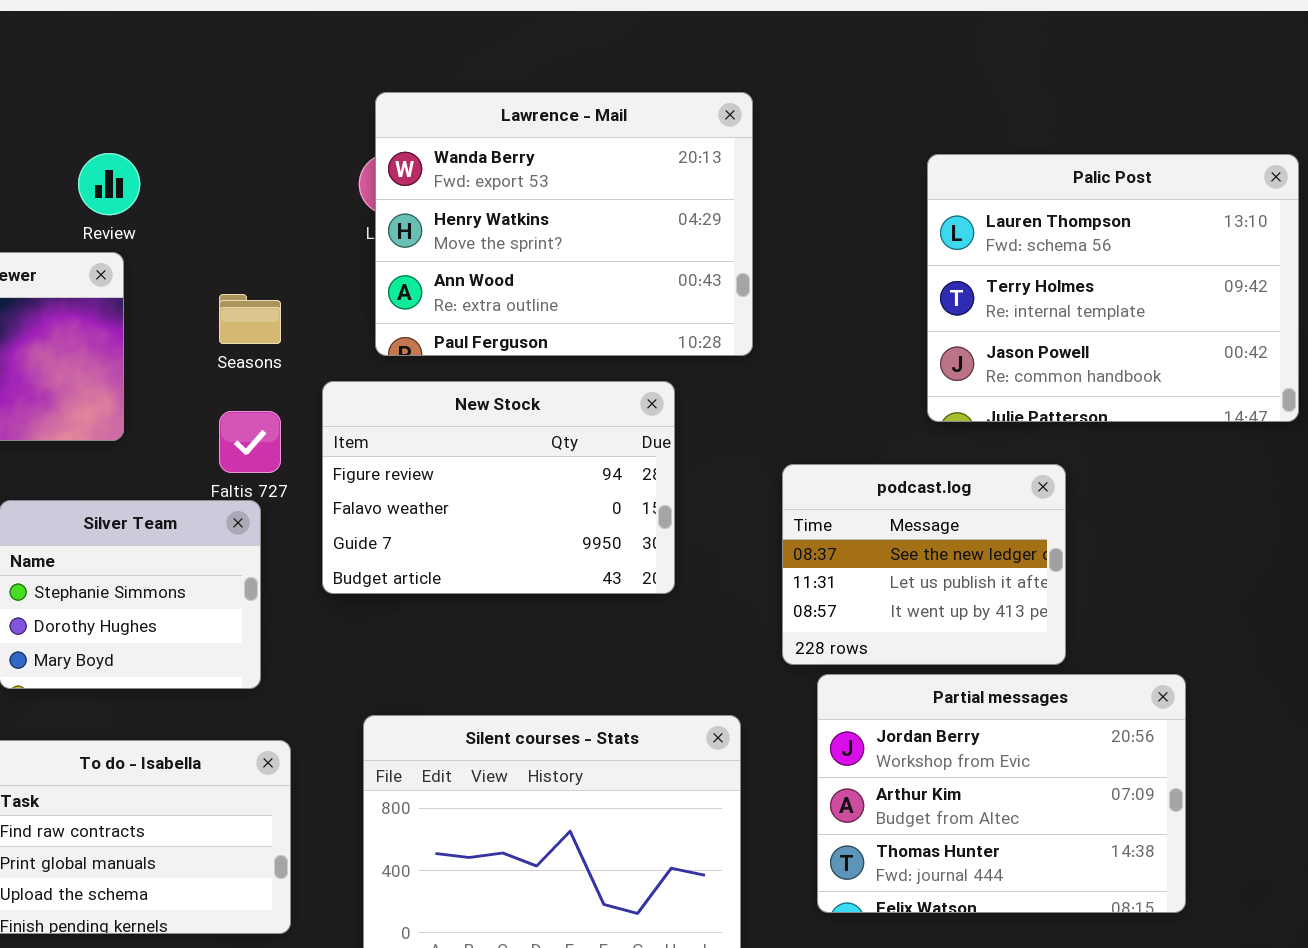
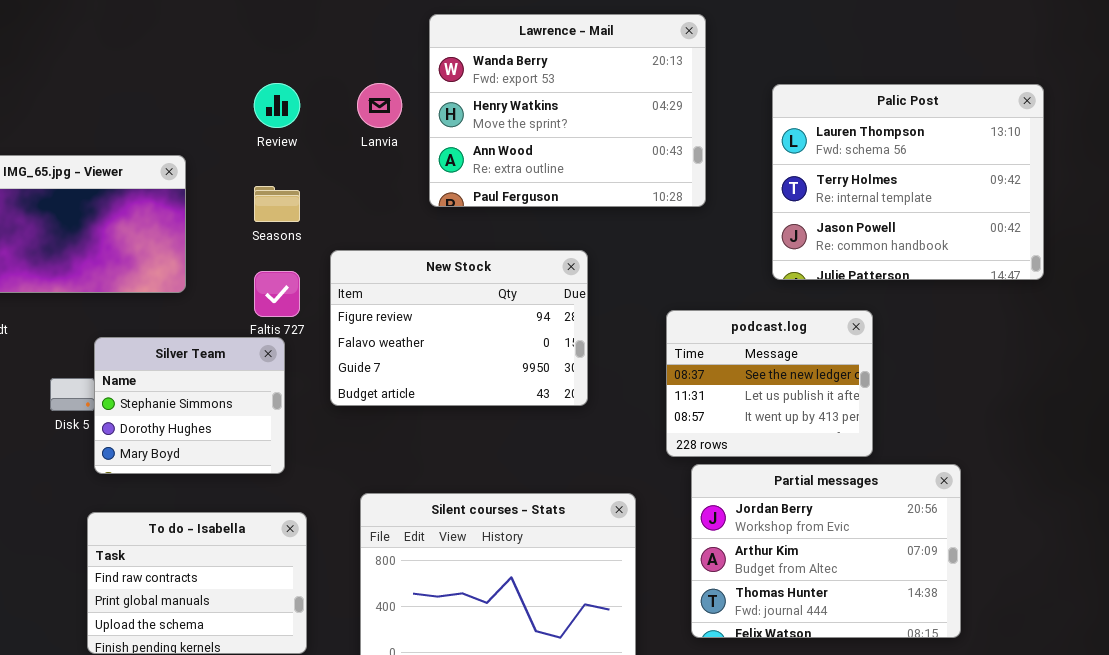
Lawrence - Mail: [375,92,753,356] -> [429,14,706,207], moved
Review: [78,153,140,215] -> [254,83,300,128], moved

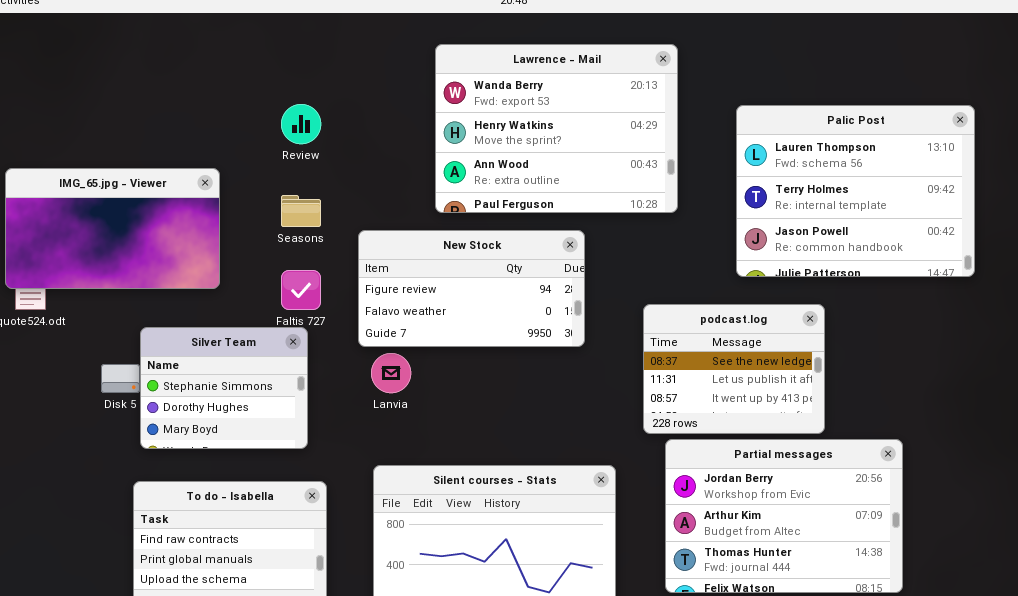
Lanvia: [357,83,402,128] -> [371,353,411,393], moved
New Stock: [330,250,588,406] -> [358,230,585,347], moved, resized

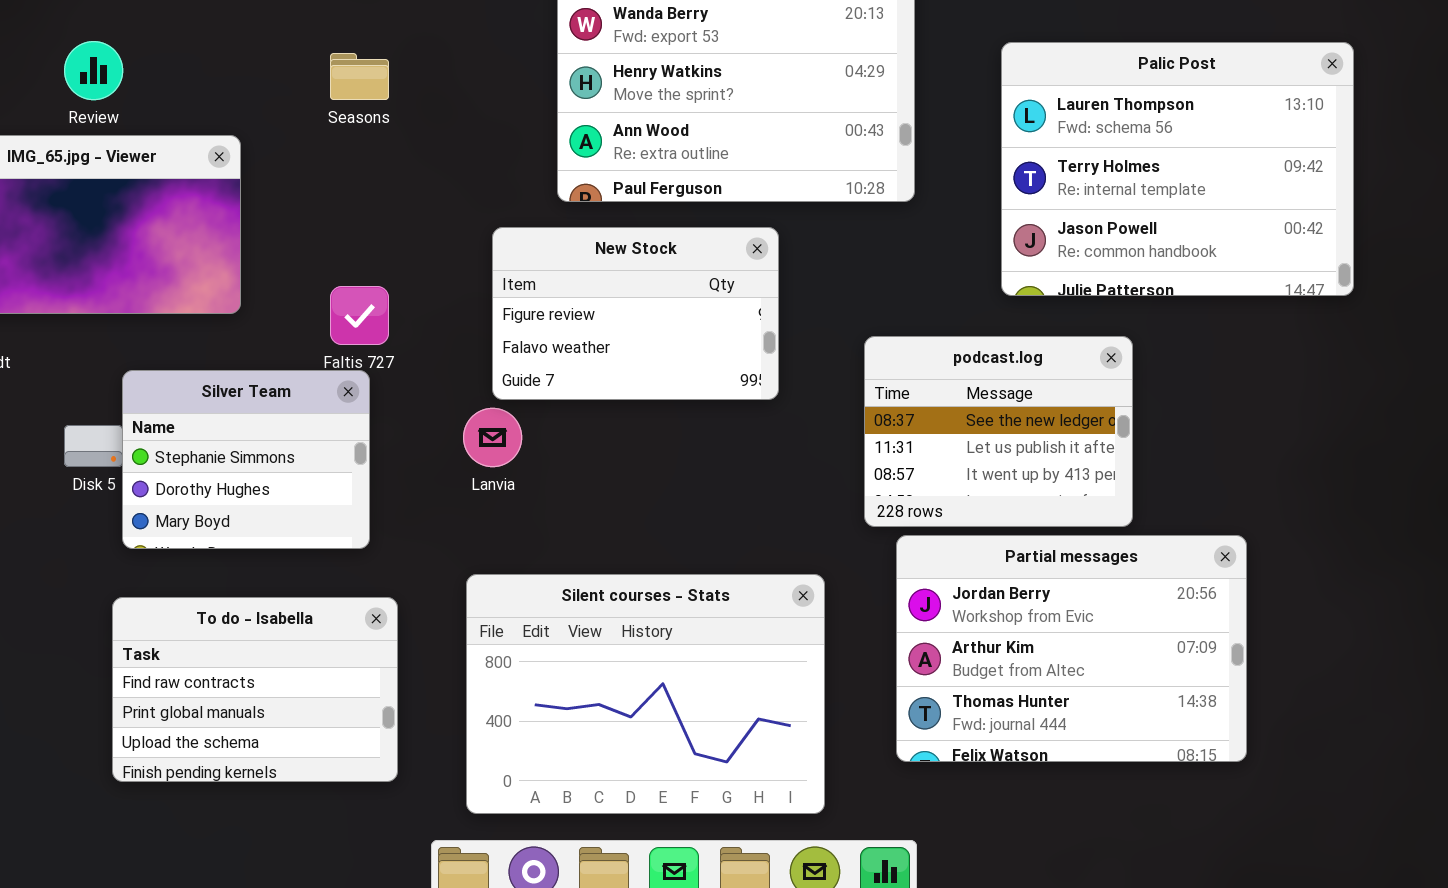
Review: [281,104,321,144] -> [64,41,123,100], moved
Seasons: [281,195,321,227] -> [330,53,389,100], moved
New Stock: [358,230,585,347] -> [492,227,779,400], resized

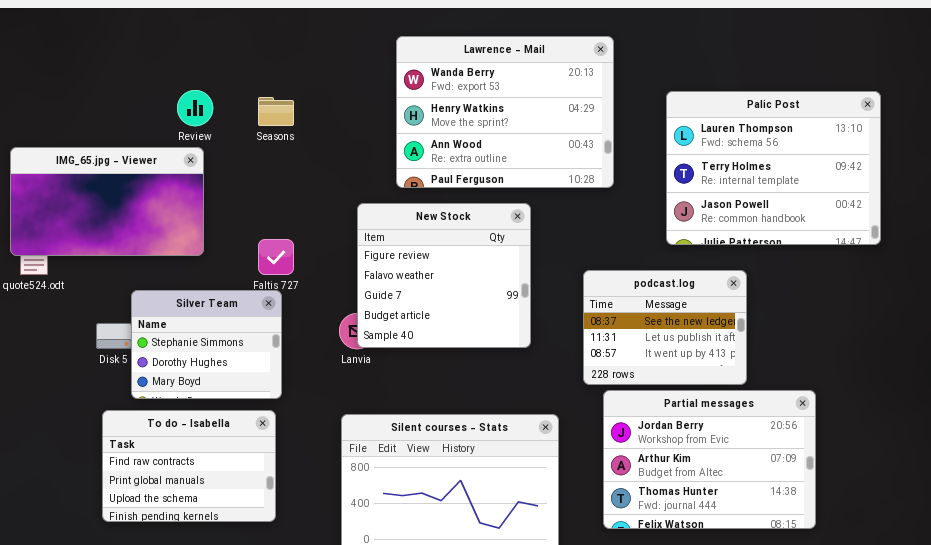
Review: [64,41,123,100] -> [177,90,213,126], moved
New Stock: [492,227,779,400] -> [357,203,531,348], resized
To do - Isabella: [112,597,398,782] -> [102,410,276,522], moved

